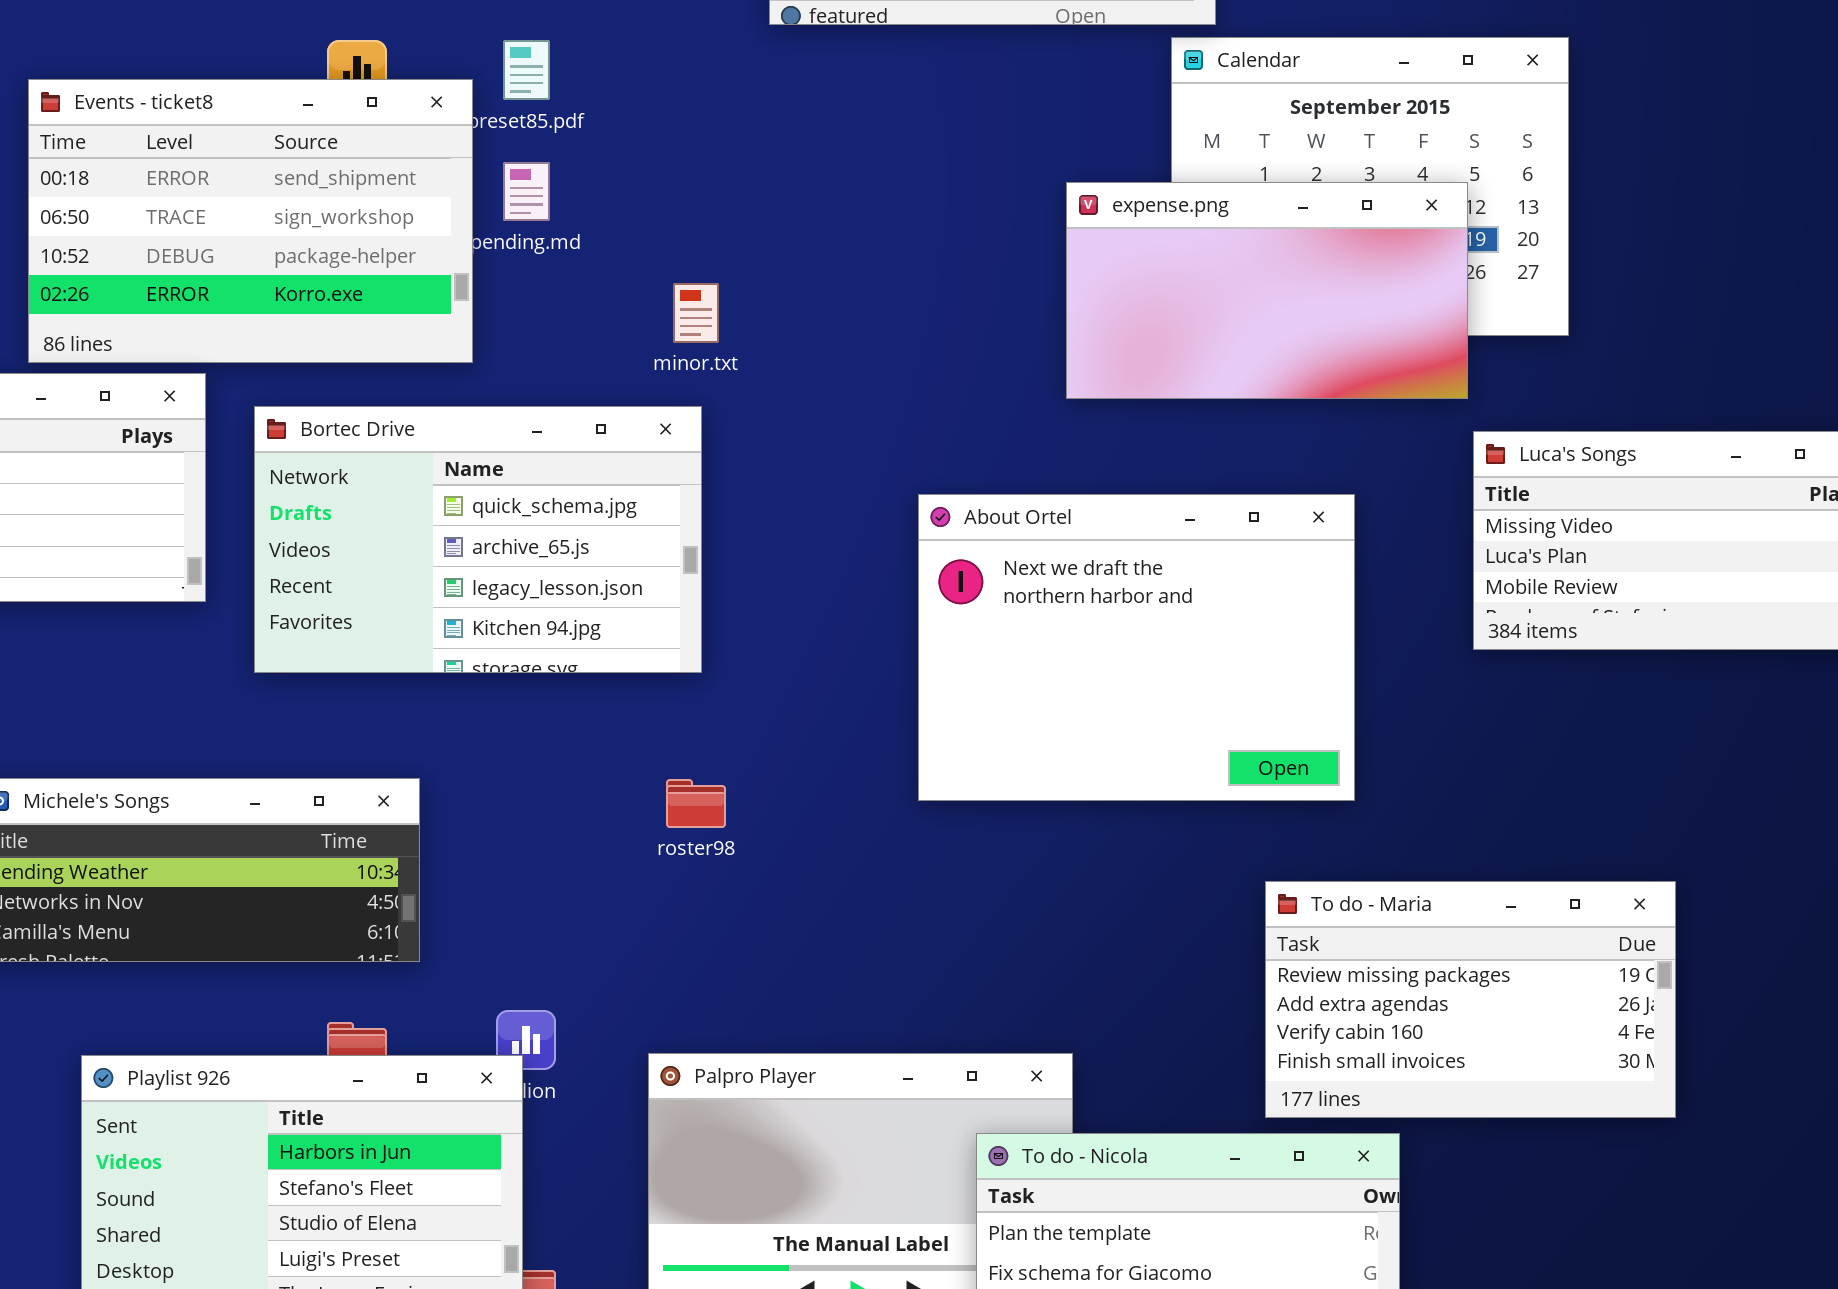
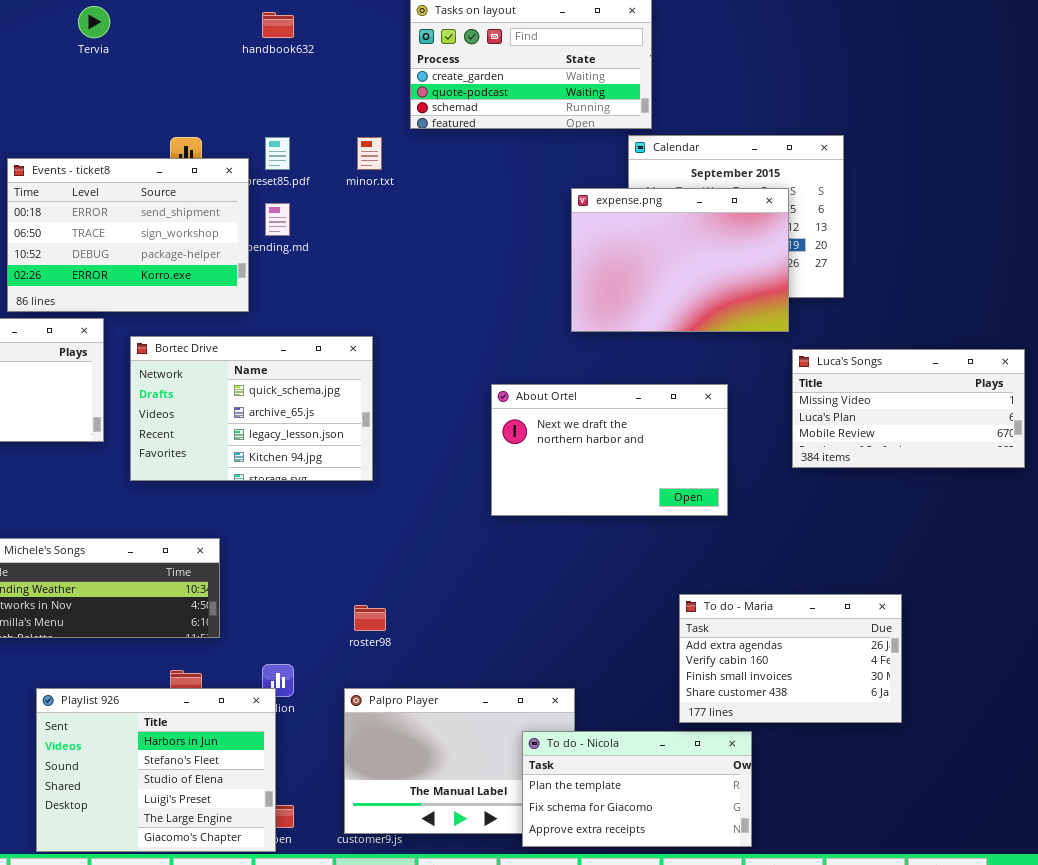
expense.png: [1066,182,1468,399] -> [571,188,789,332], resized
minor.txt: [673,283,719,343] -> [357,137,382,170], moved
About Ortel: [918,494,1355,801] -> [491,384,728,516], resized
roster98: [666,779,726,828] -> [354,605,386,631], moved
To do - Maria: [1265,881,1676,1118] -> [679,594,902,723], scrolled down 1 row

